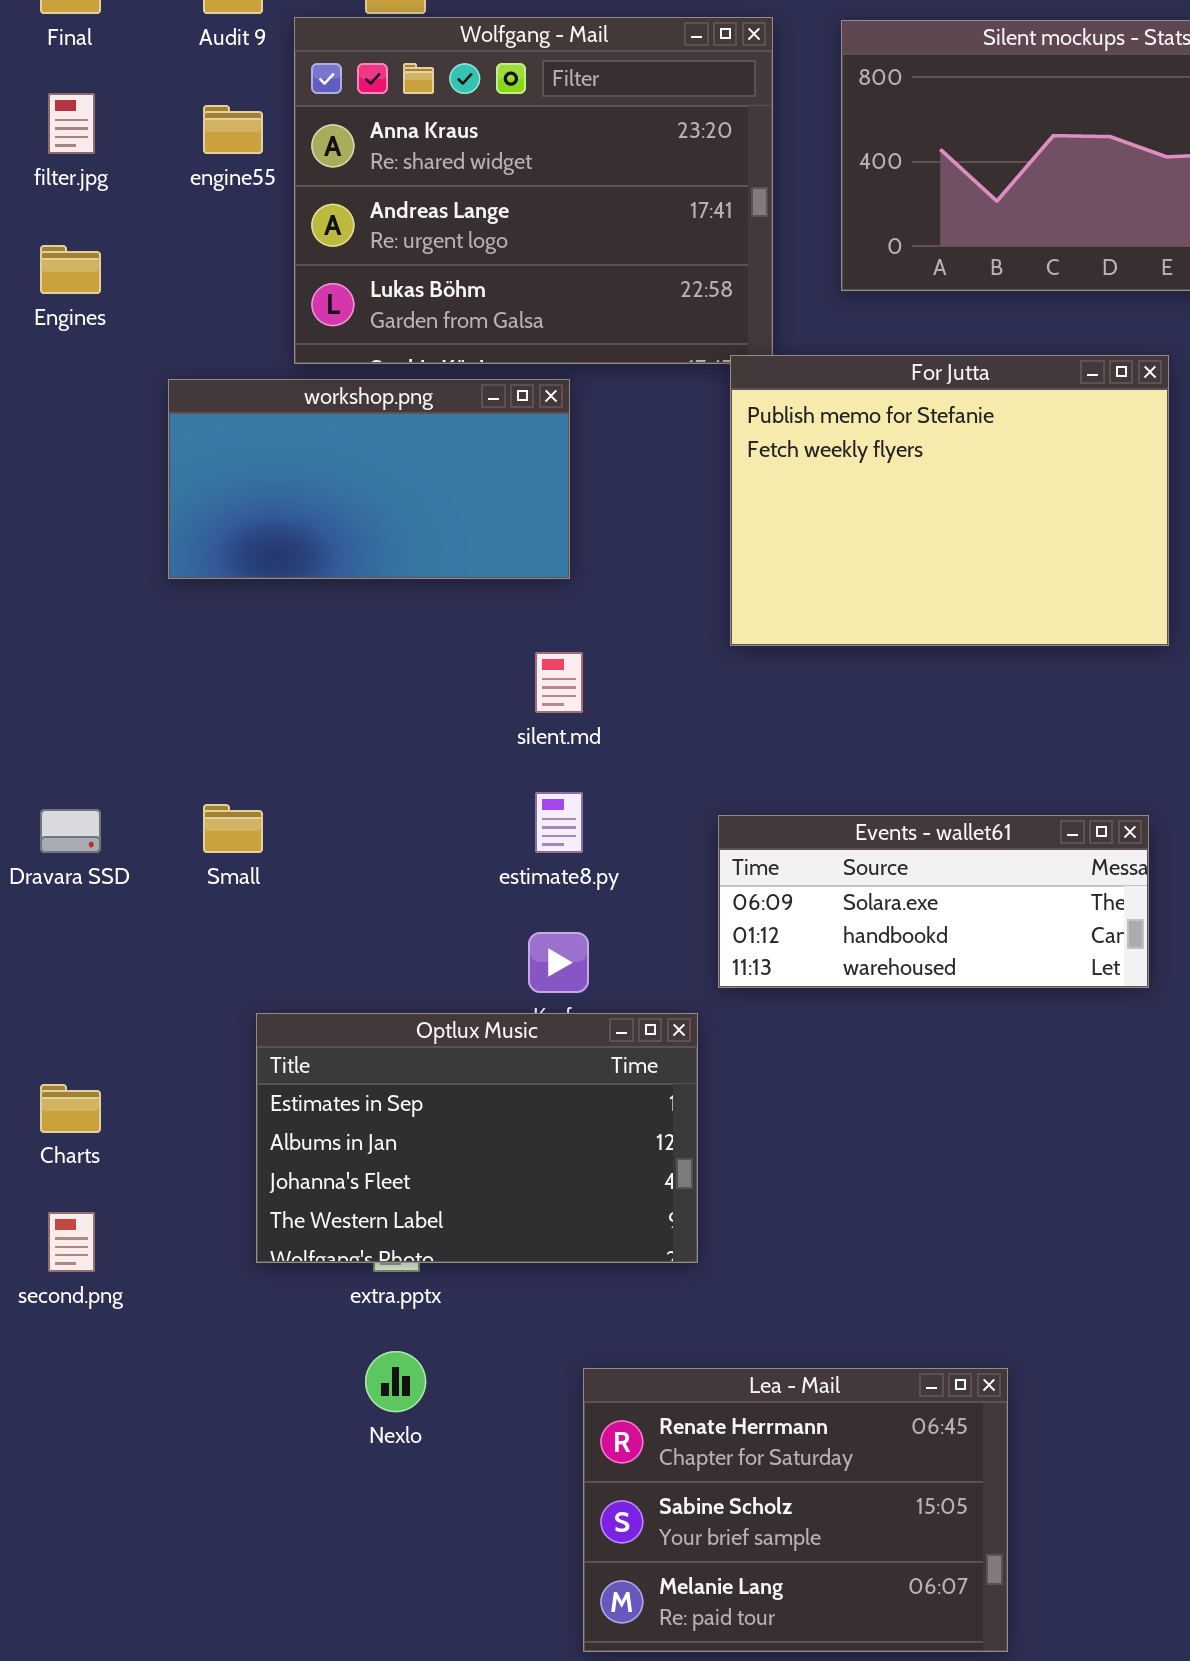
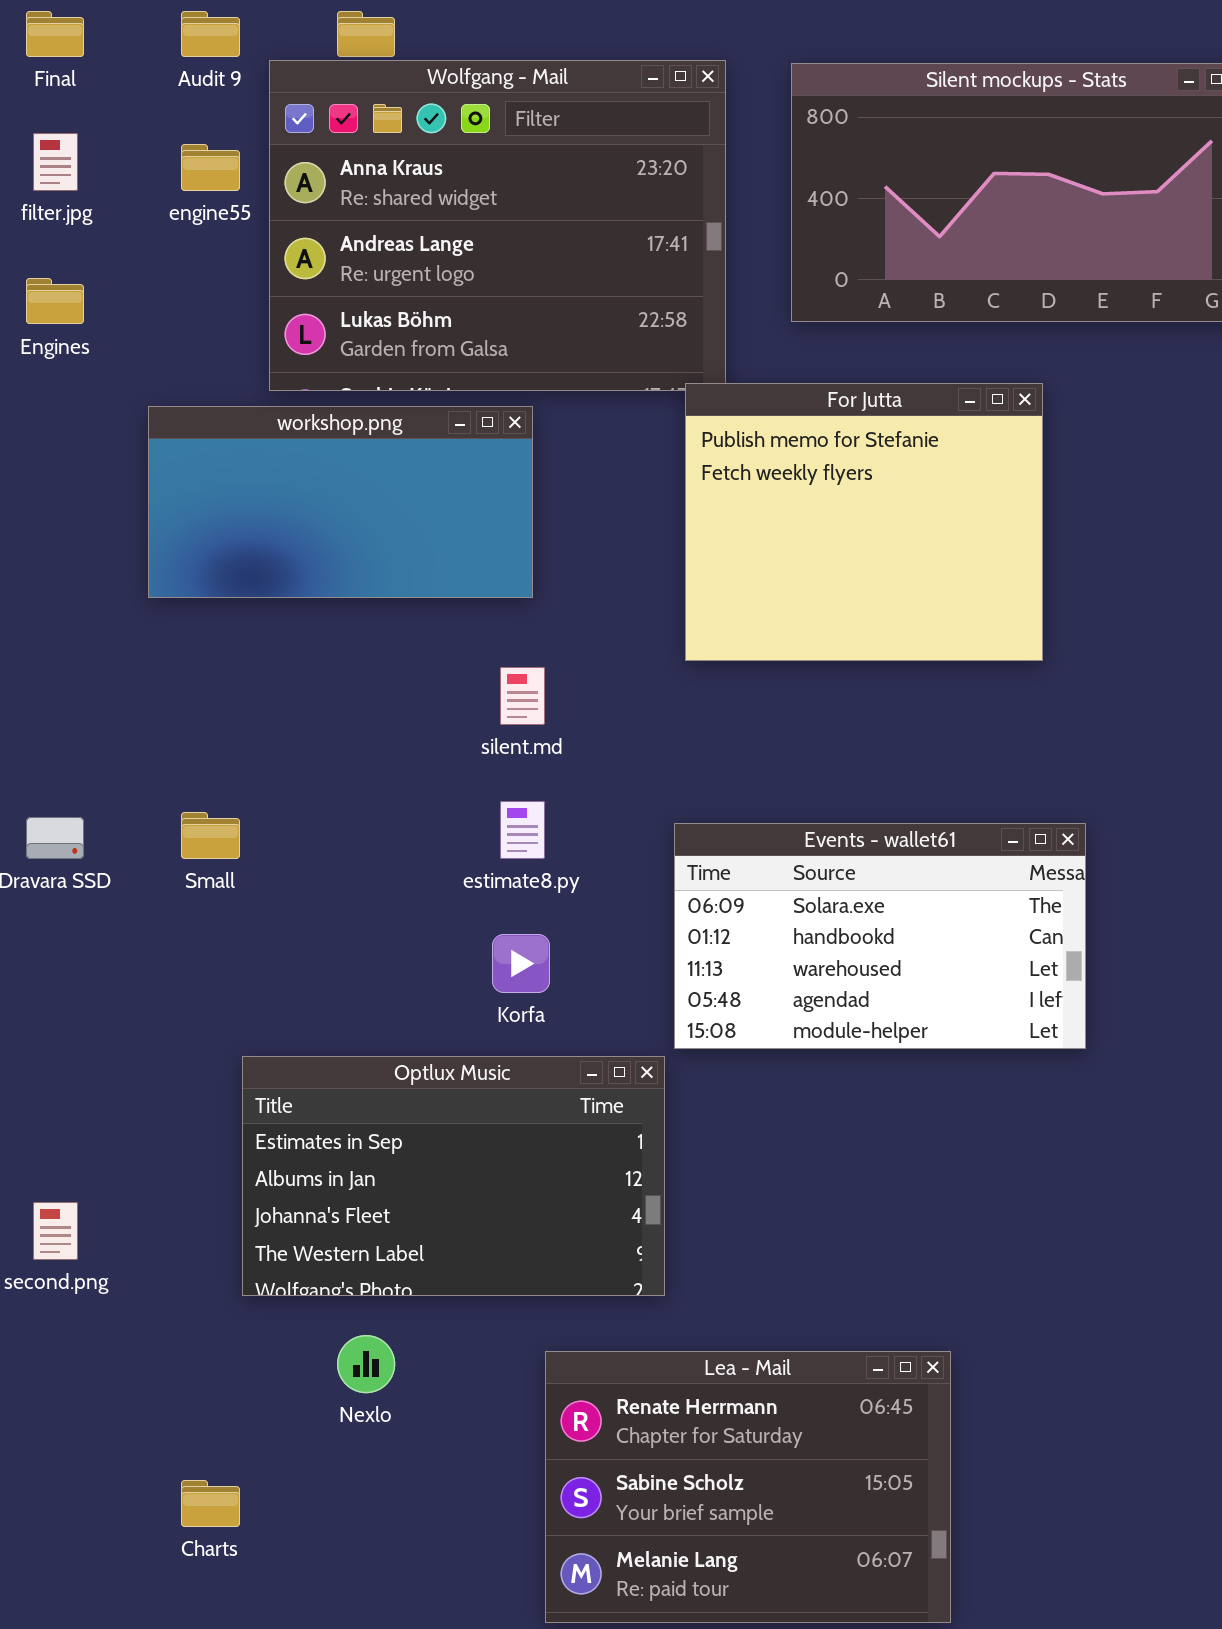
For Jutta: [730,355,1169,646] -> [685,383,1043,661], resized
Events - wallet61: [718,815,1149,988] -> [674,823,1086,1049], resized
Optlux Music: [256,1013,698,1263] -> [242,1056,665,1296], moved
Charts: [40,1084,101,1133] -> [181,1480,240,1527], moved

